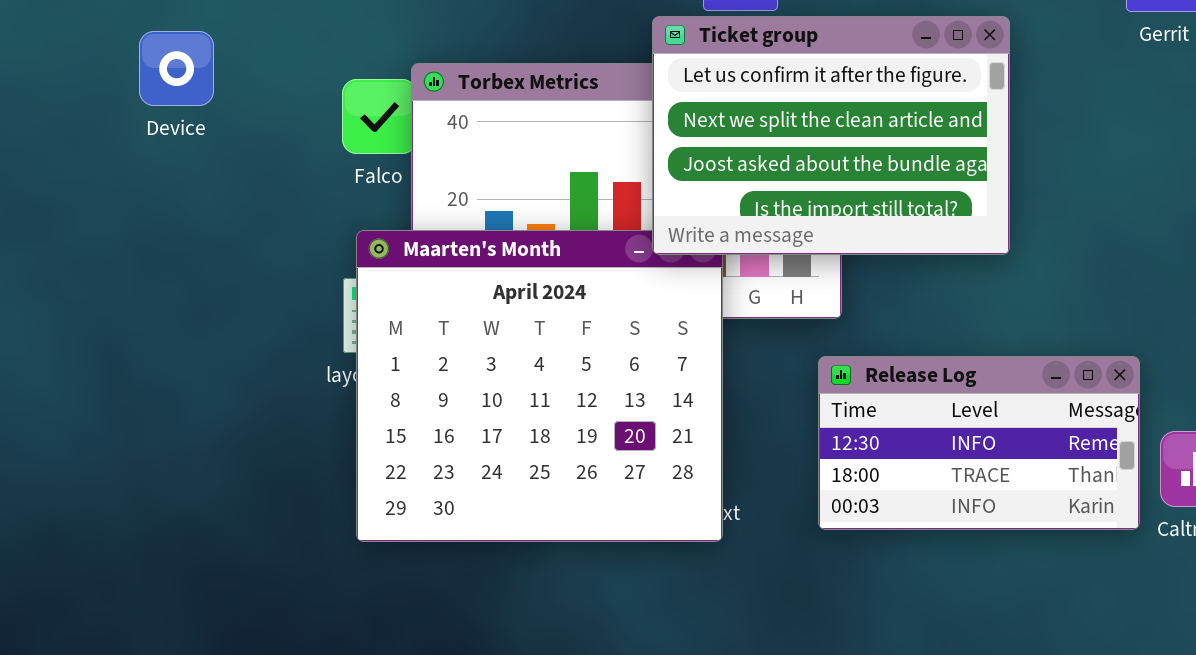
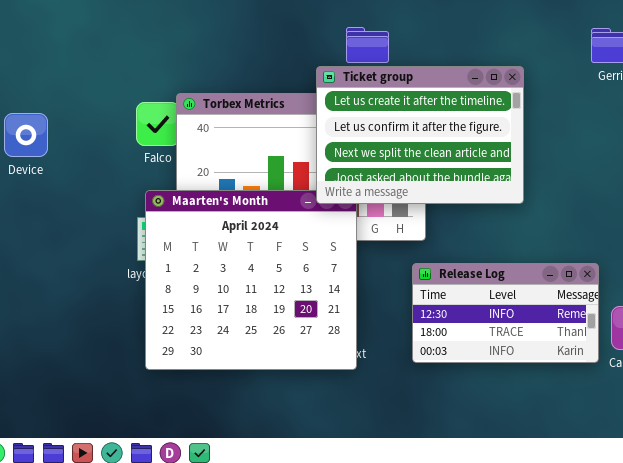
Ticket group: [652,16,1010,255] -> [316,66,524,204], scrolled up 1 row
Device: [139,31,214,106] -> [4,113,48,157], moved

